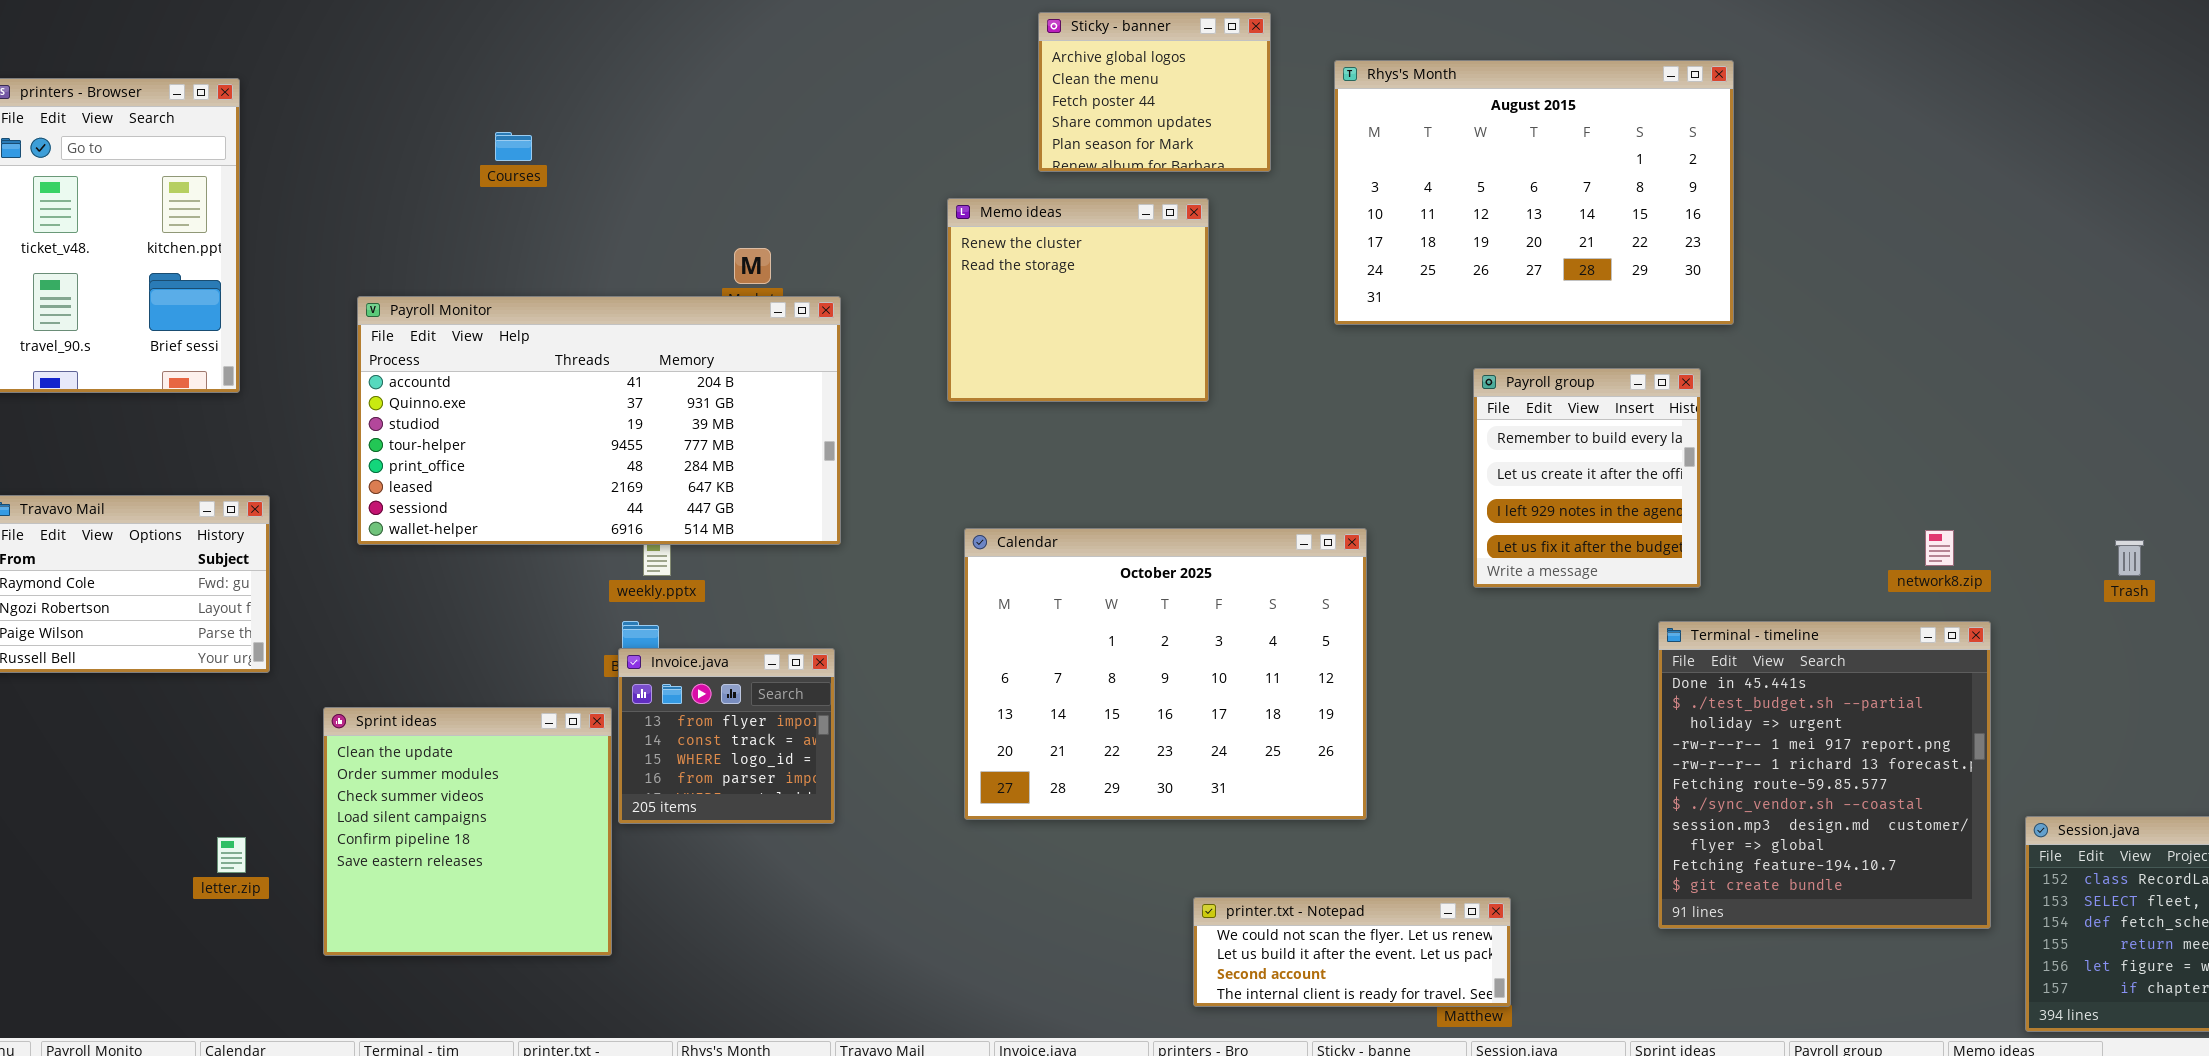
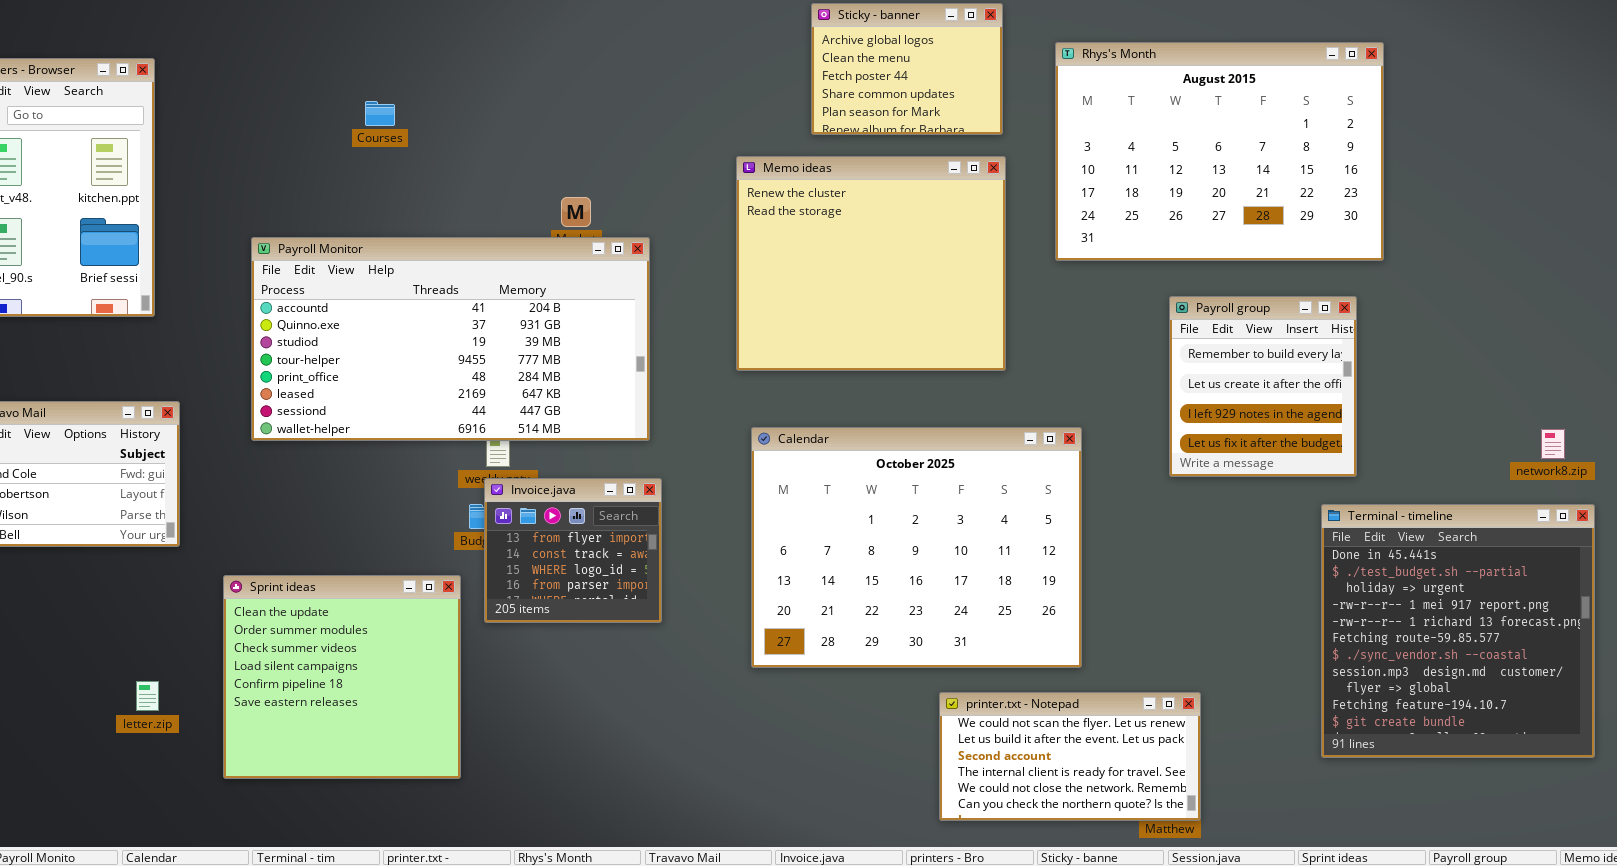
Memo ideas: [947,198,1209,402] -> [736,156,1006,371], resized
Invoice.java: [618,648,835,824] -> [484,478,662,623], moved
printer.txt - Notepad: [1193,897,1511,1007] -> [939,692,1201,821], resized

